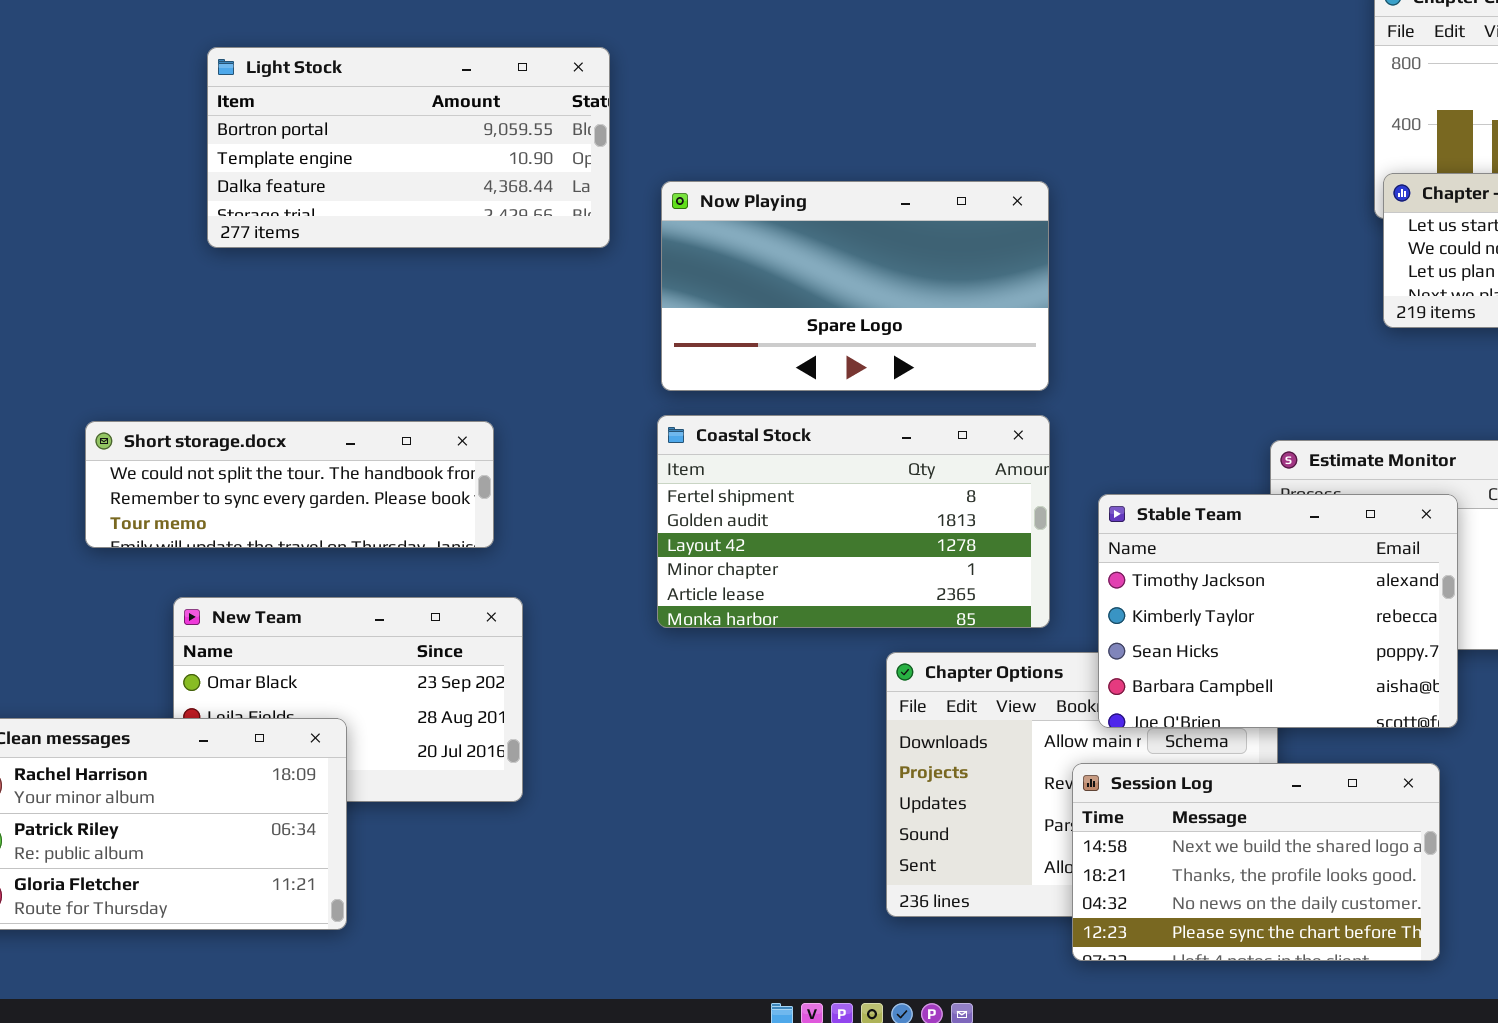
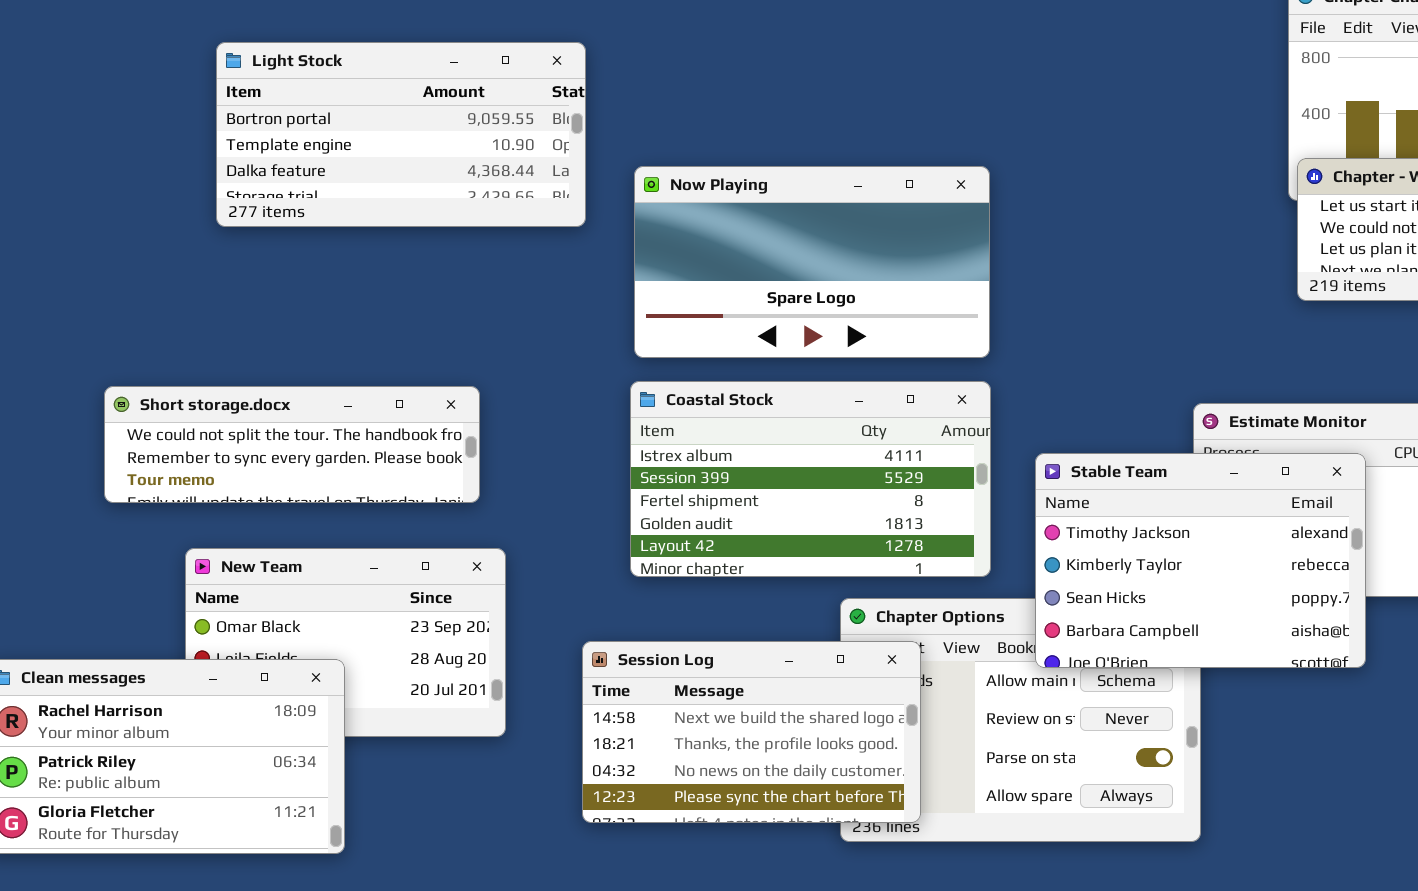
Coastal Stock: [657,415,1050,628] -> [630,381,991,577], scrolled up 2 rows
Session Log: [1072,763,1440,961] -> [582,641,921,823], moved

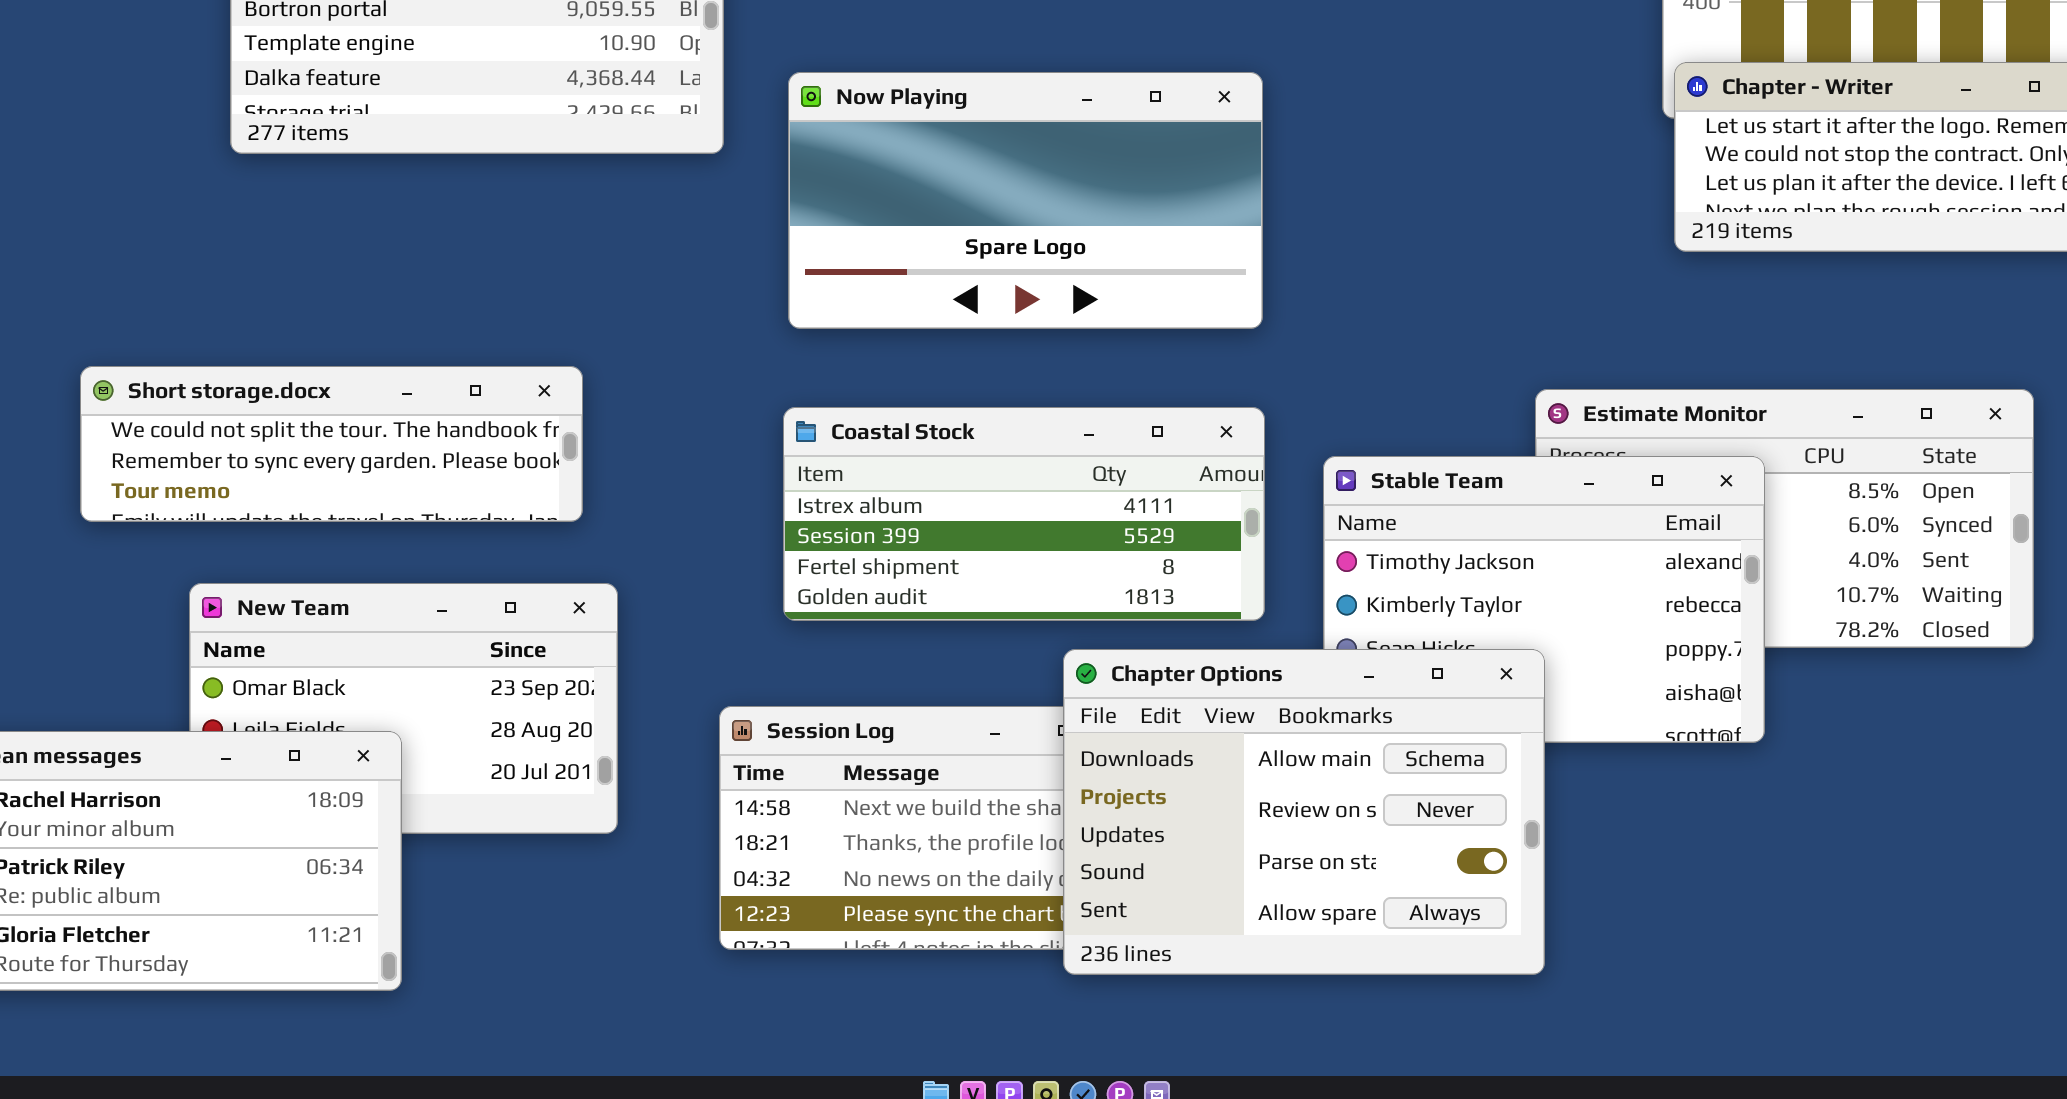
Coastal Stock: [630,381,991,577] -> [783,407,1265,621], resized
Chapter Options: [840,598,1201,842] -> [1063,649,1545,975], raised

